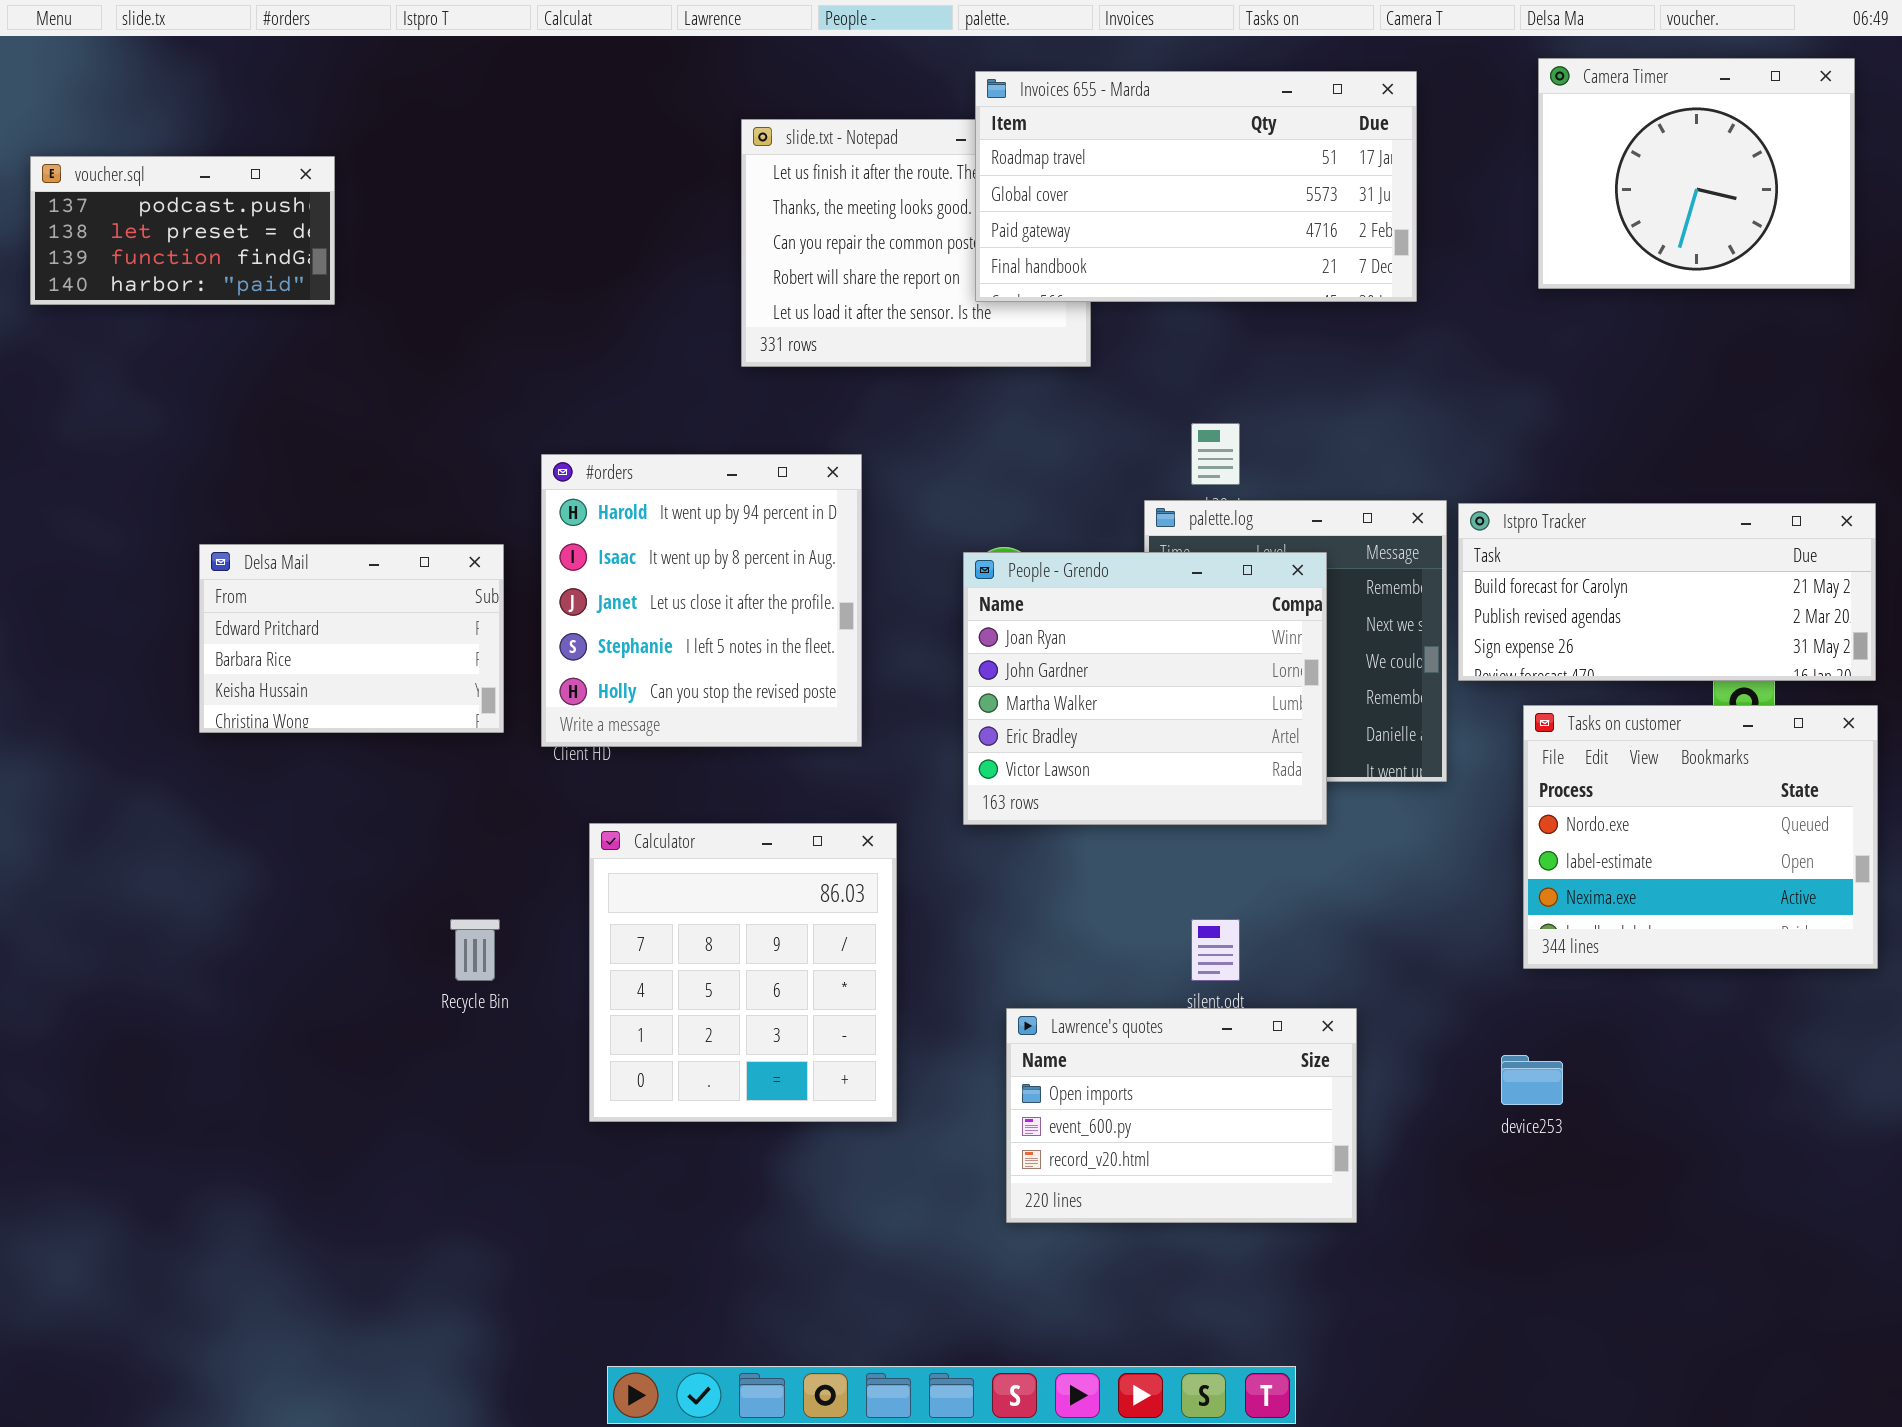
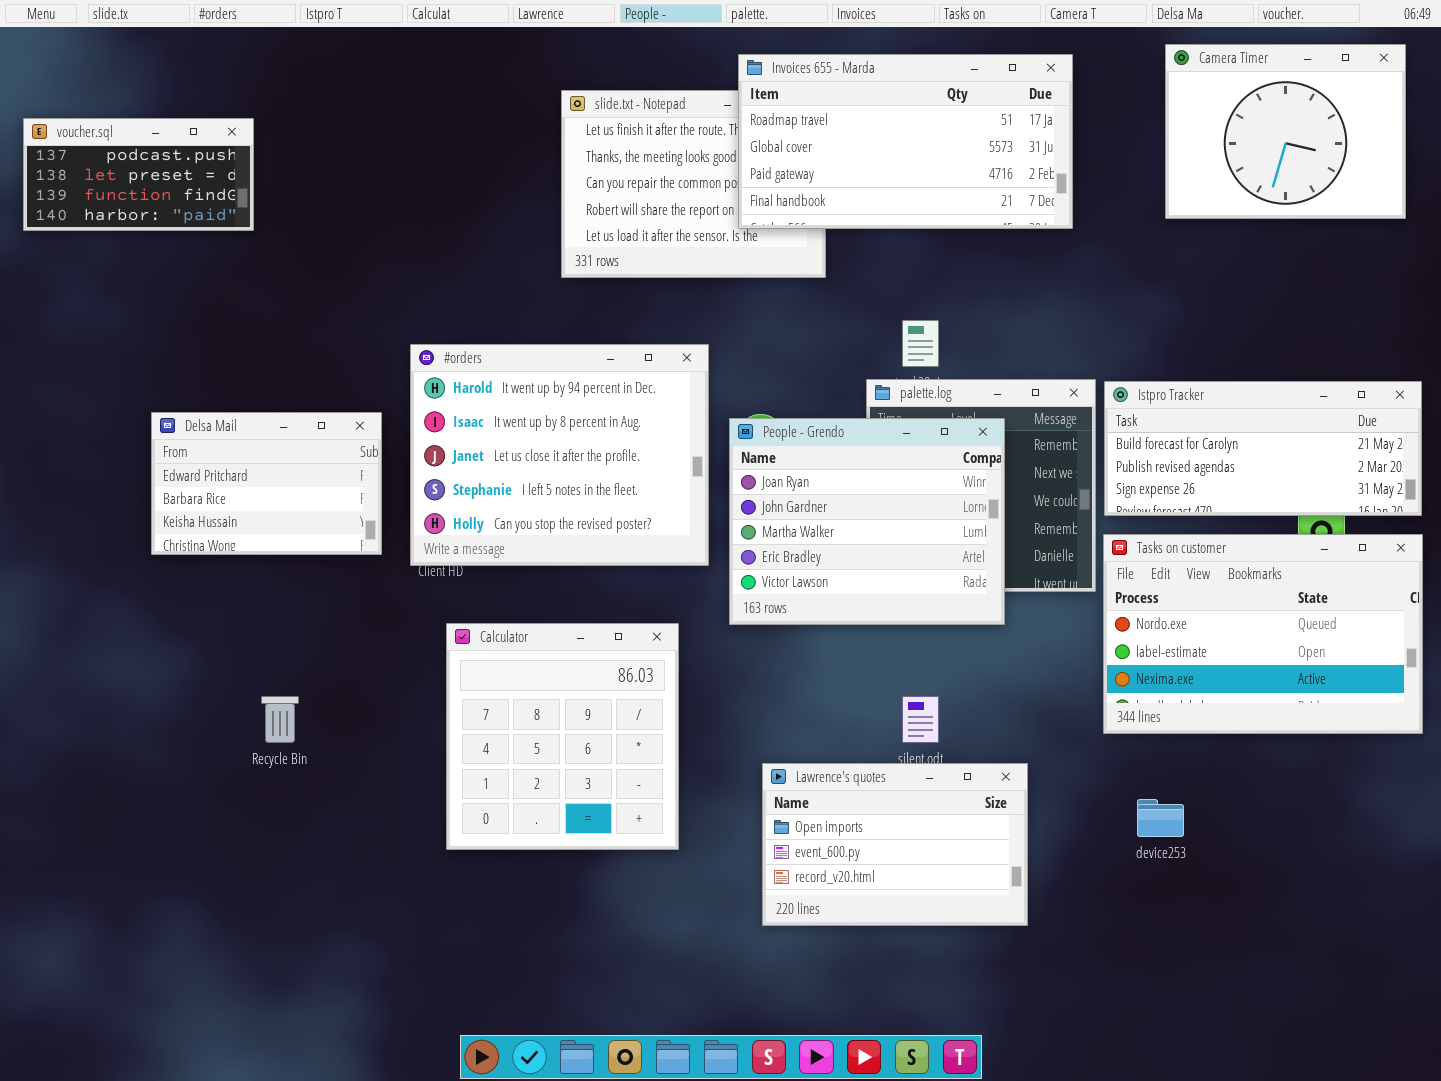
#orders: [541,454,862,747] -> [410,344,709,566], resized
Tasks on customer: [1523,705,1878,969] -> [1103,534,1423,734], resized
Recycle Bin: [450,919,500,981] -> [261,696,299,743], moved

